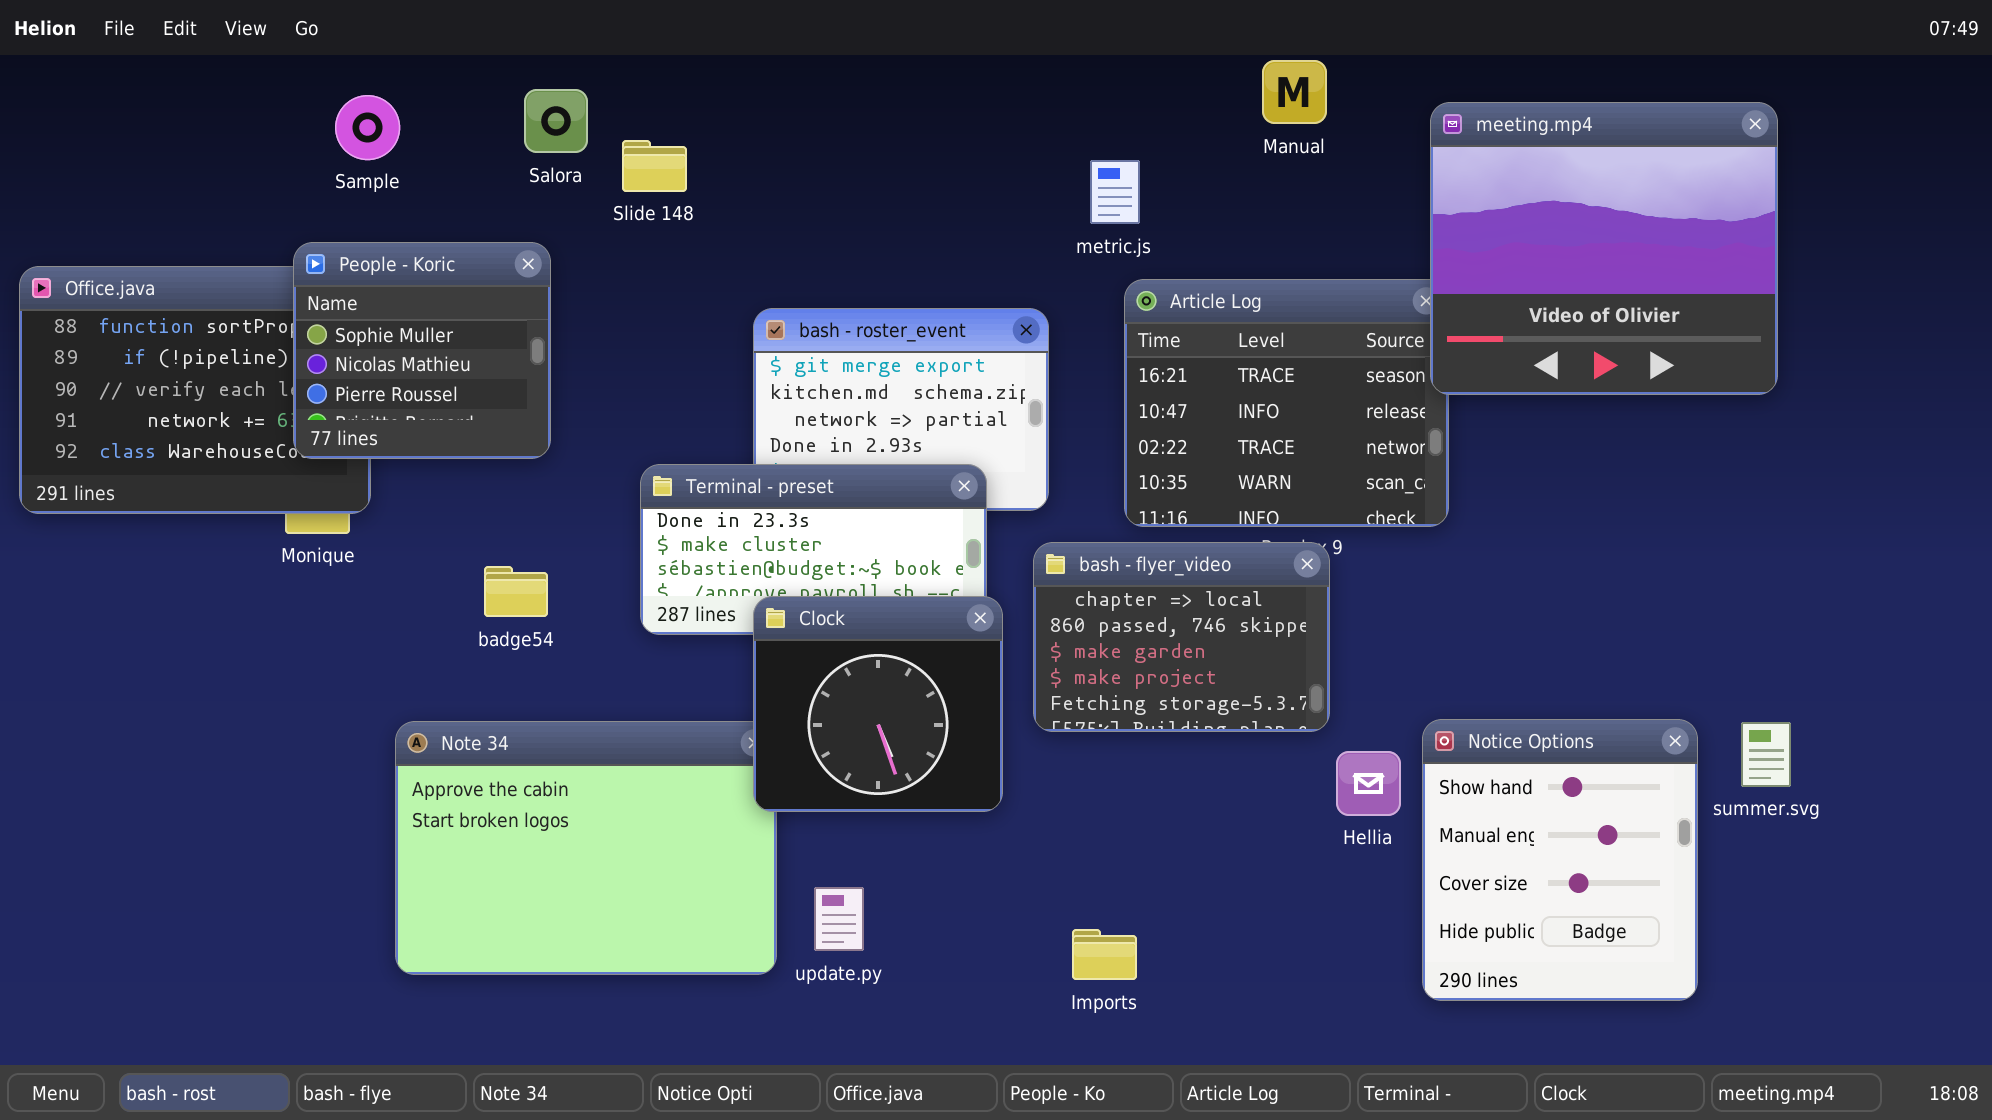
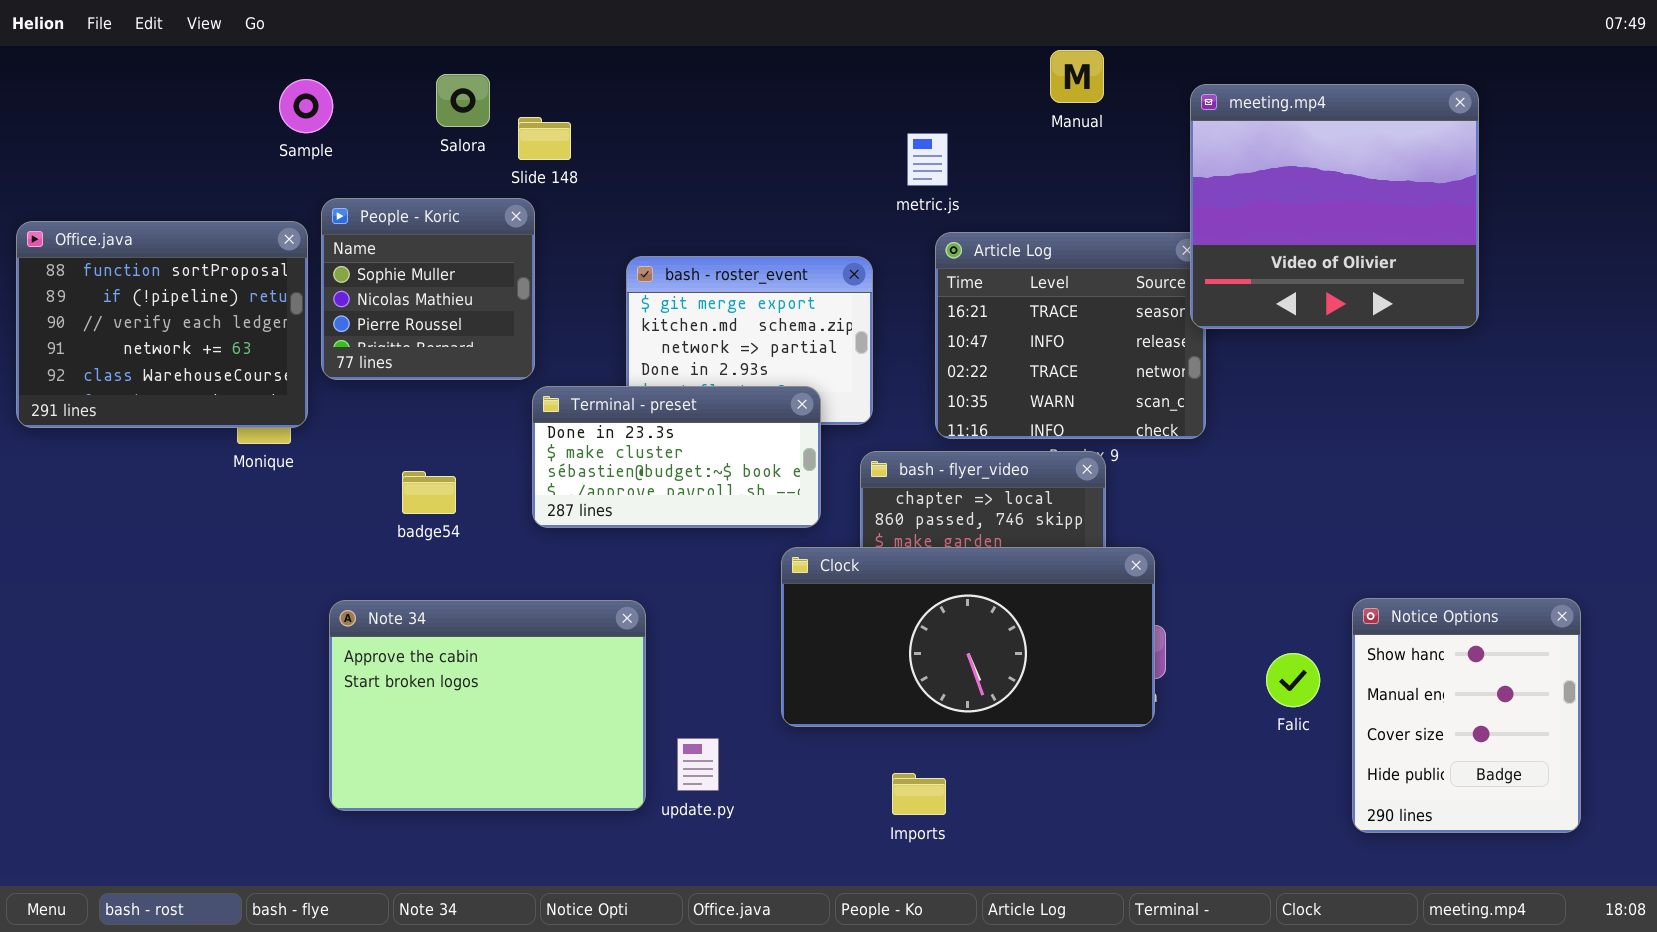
People - Koric: [293,242,551,459] -> [321,198,535,380], moved
Clock: [753,596,1003,812] -> [781,547,1155,727], moved, resized
Notice Options: [1422,719,1698,1001] -> [1352,598,1581,833], moved

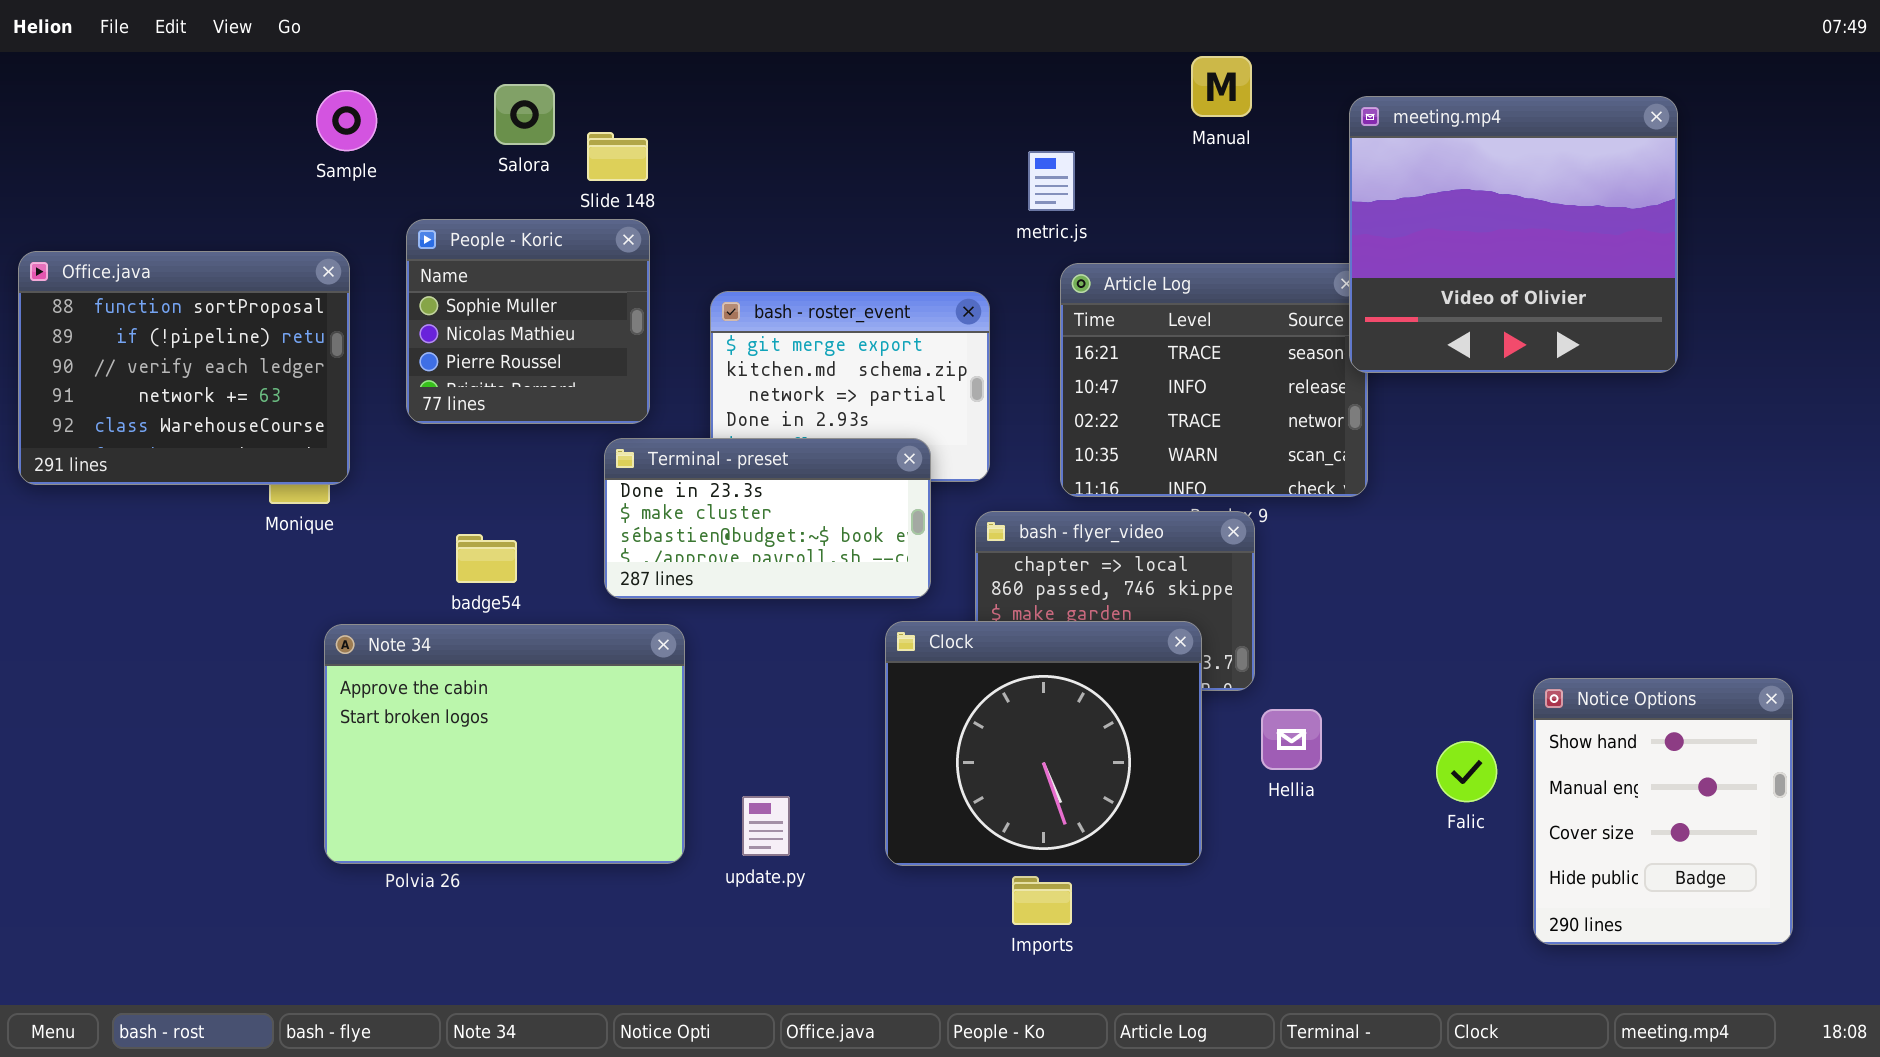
People - Koric: [321,198,535,380] -> [406,219,650,424], moved
Clock: [781,547,1155,727] -> [885,621,1202,866], resized
Note 34: [329,600,646,811] -> [324,624,685,864], moved
update.py: [677,738,719,791] -> [742,796,790,856], moved

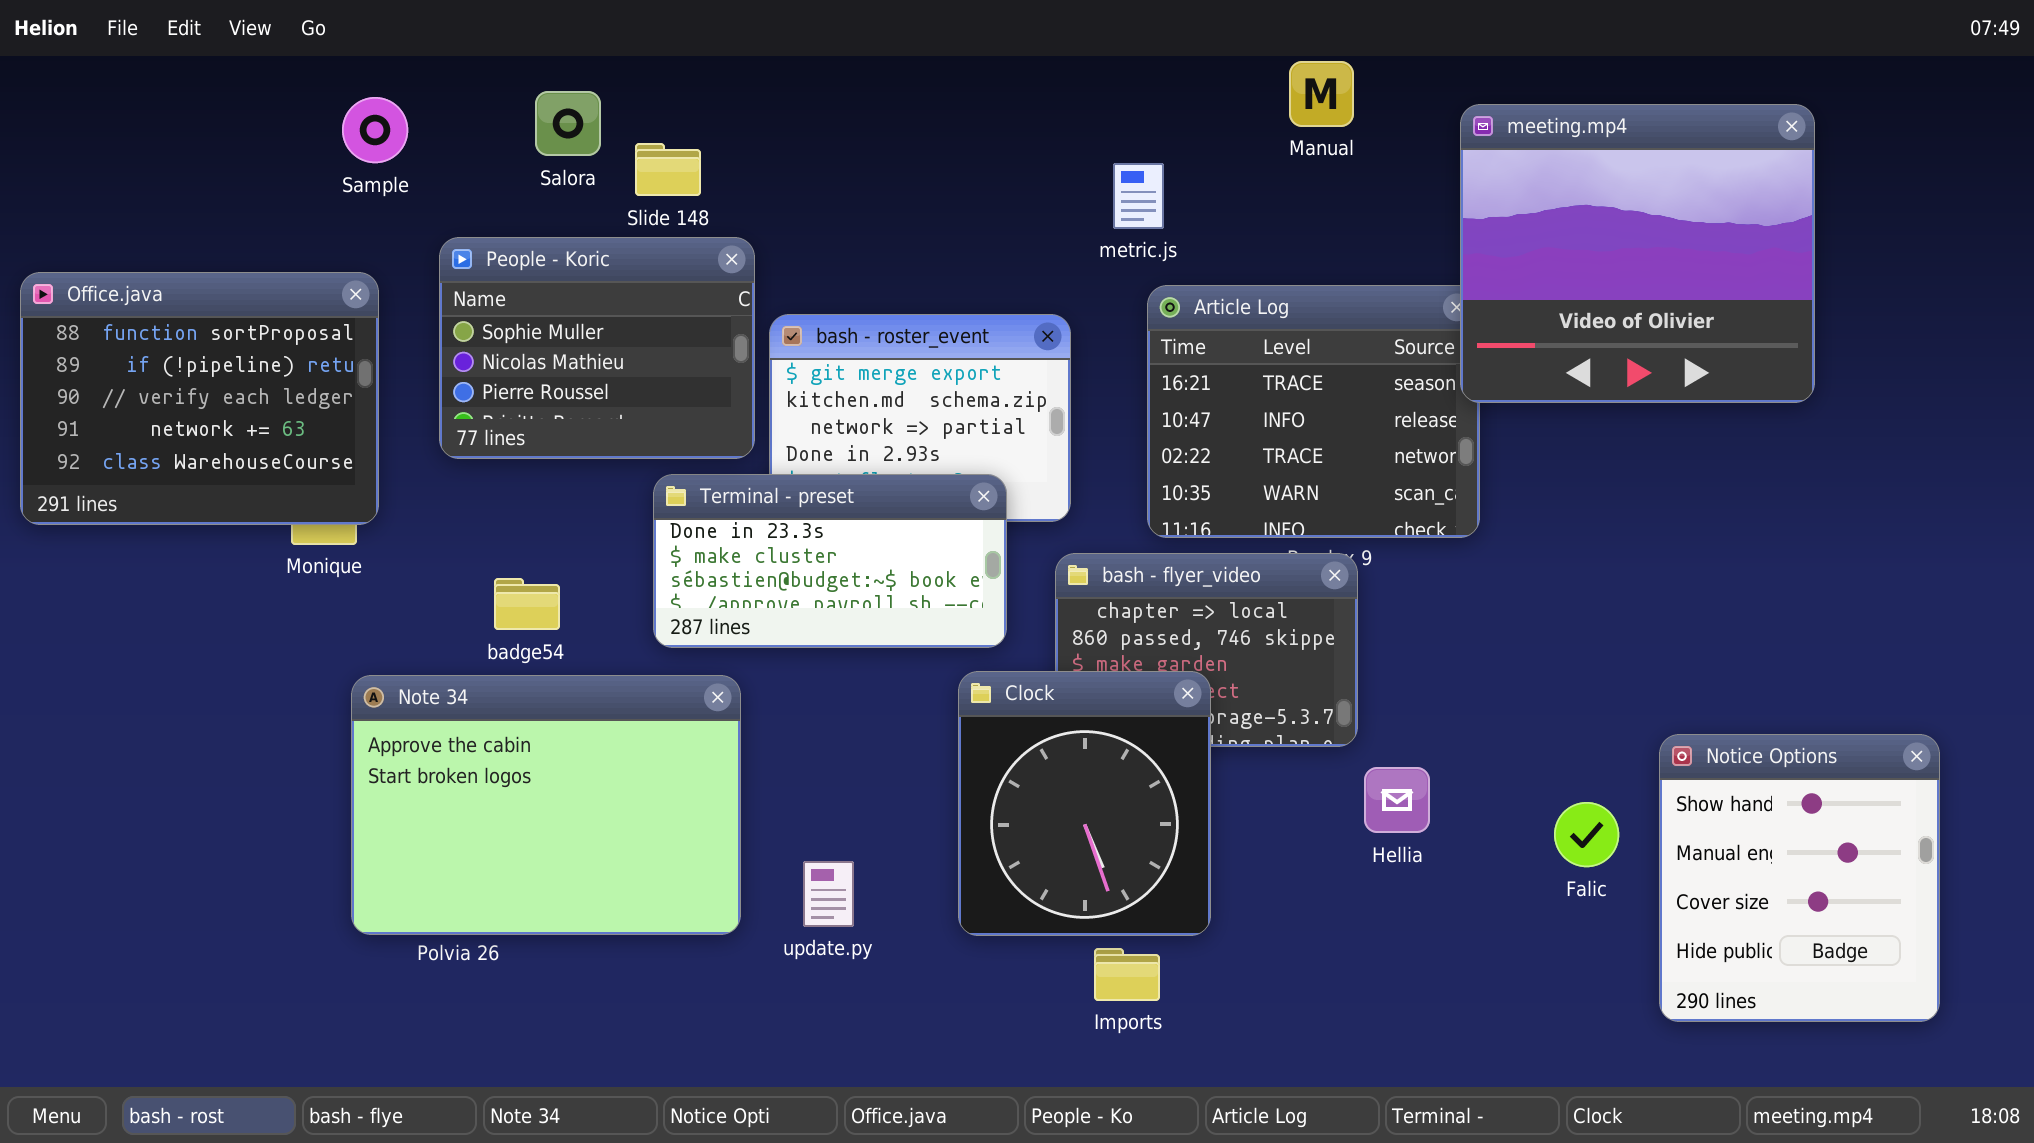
People - Koric: [406,219,650,424] -> [439,237,755,459], resized
Clock: [885,621,1202,866] -> [958,671,1211,936], resized

